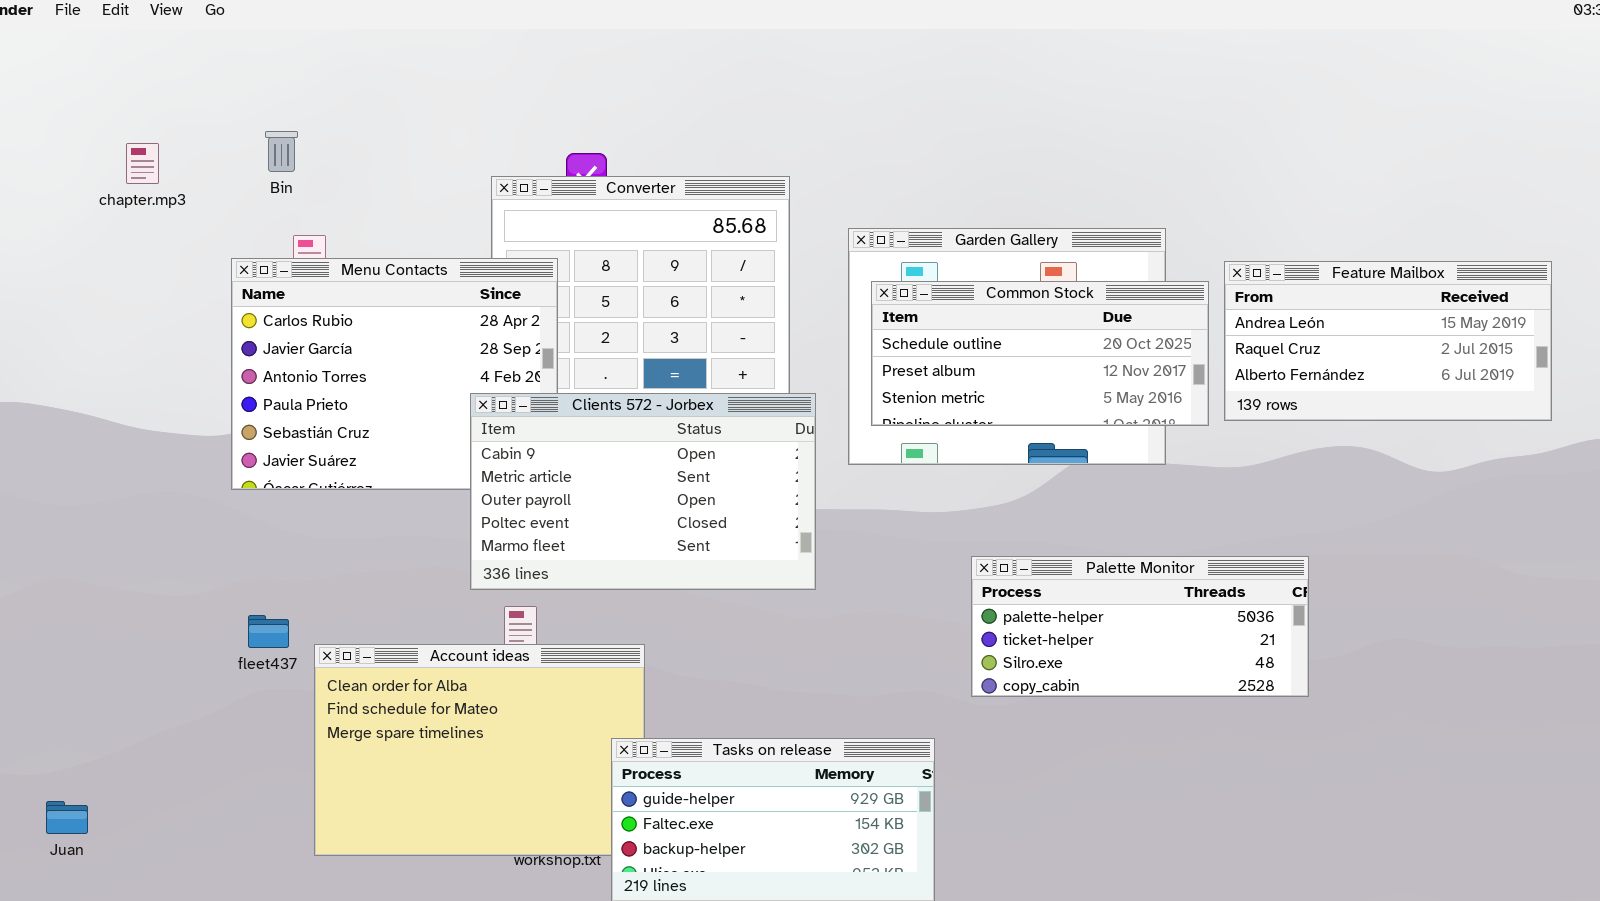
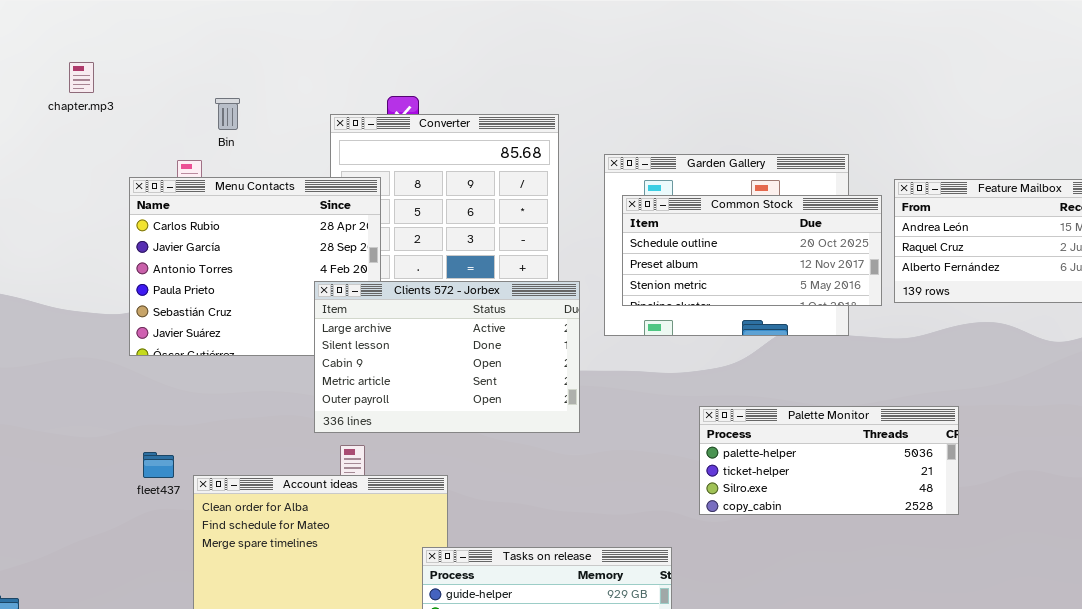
Bin: [265,131,298,172] -> [215,98,240,130], moved
chapter.mp3: [126,143,159,184] -> [69,62,94,93], moved
Clients 572 - Jorbex: [470,393,816,590] -> [314,281,580,433], scrolled up 2 rows

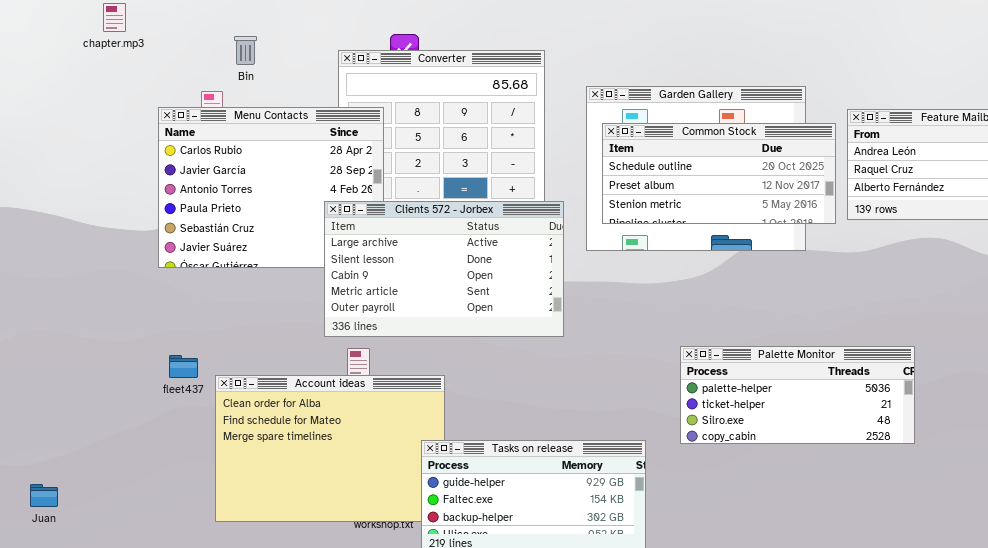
Palette Monitor: [699,406,959,515] -> [680,346,915,444], moved

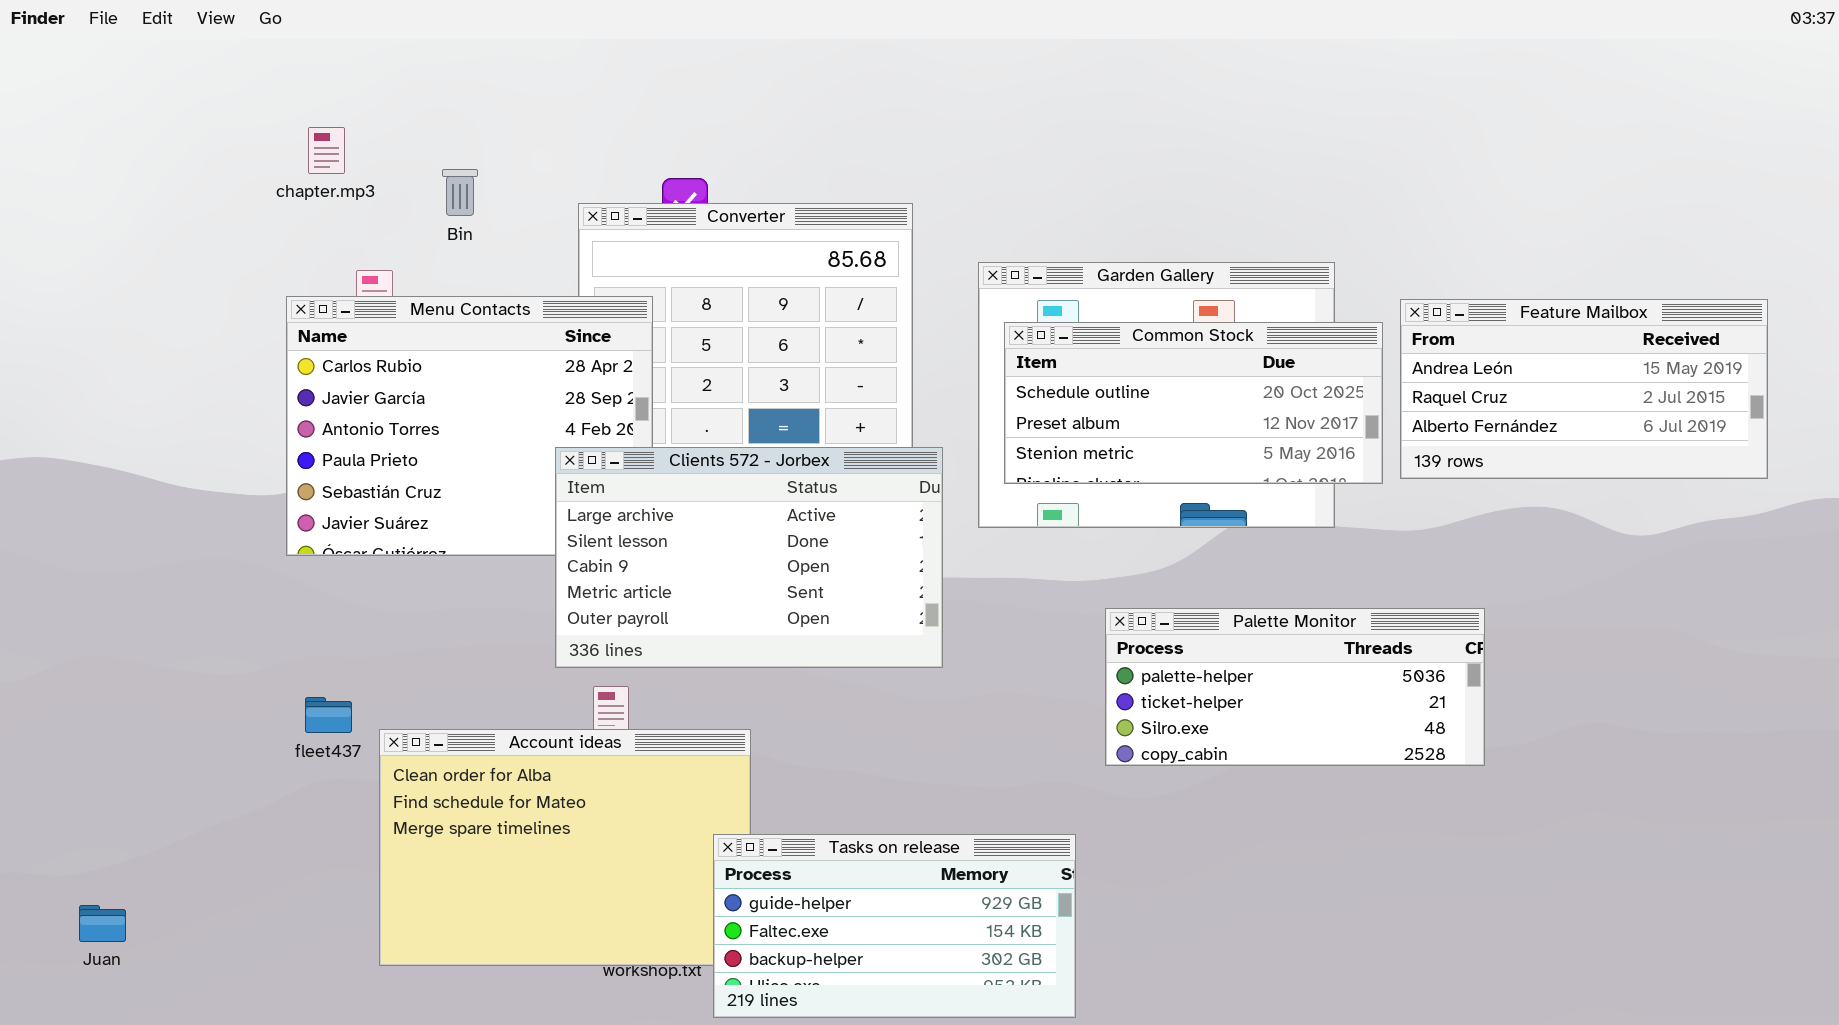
chapter.mp3: [103,3,126,32] -> [308,127,345,174], moved
Bin: [234,36,257,65] -> [442,169,478,216], moved
Palette Monitor: [680,346,915,444] -> [1105,608,1485,766], moved

